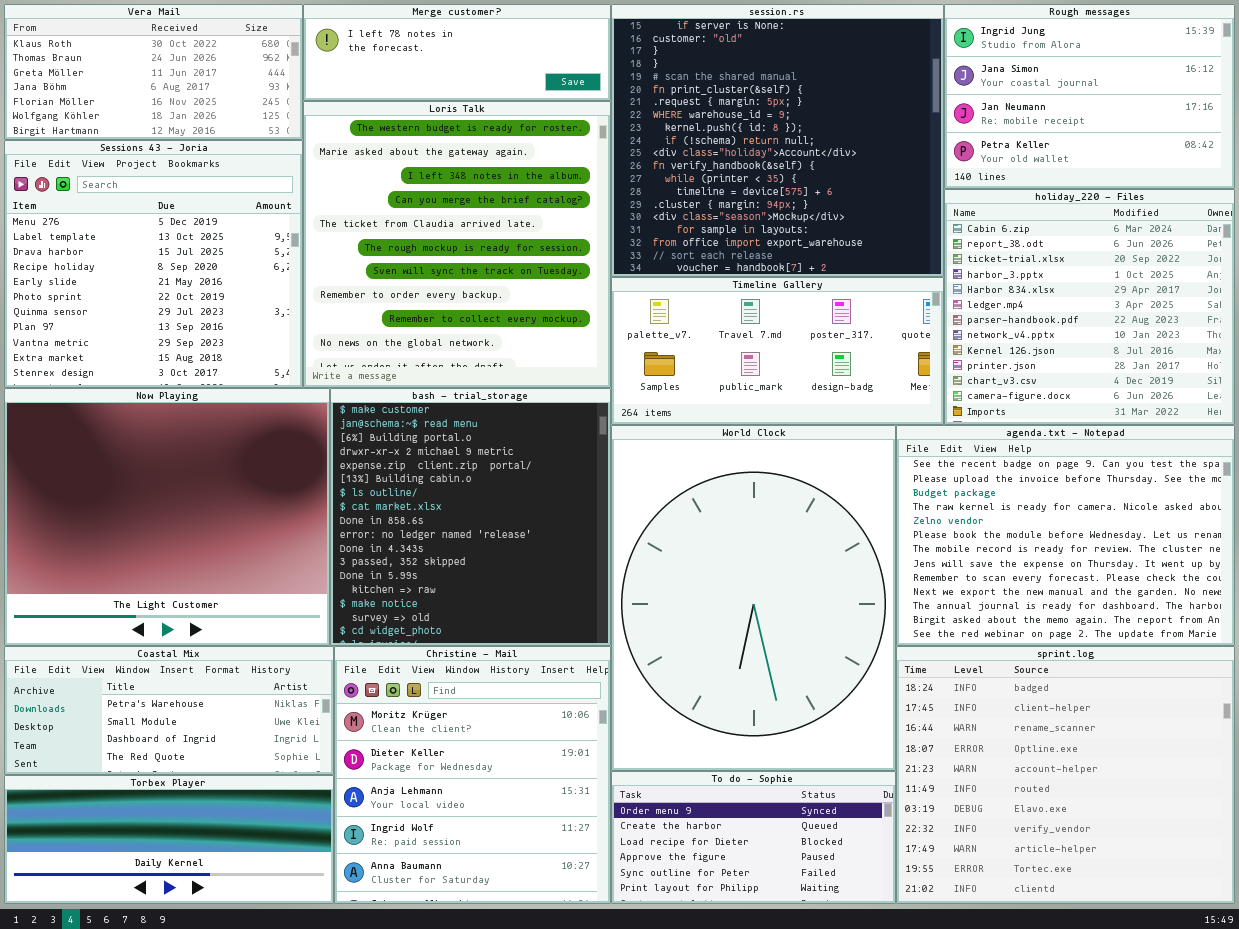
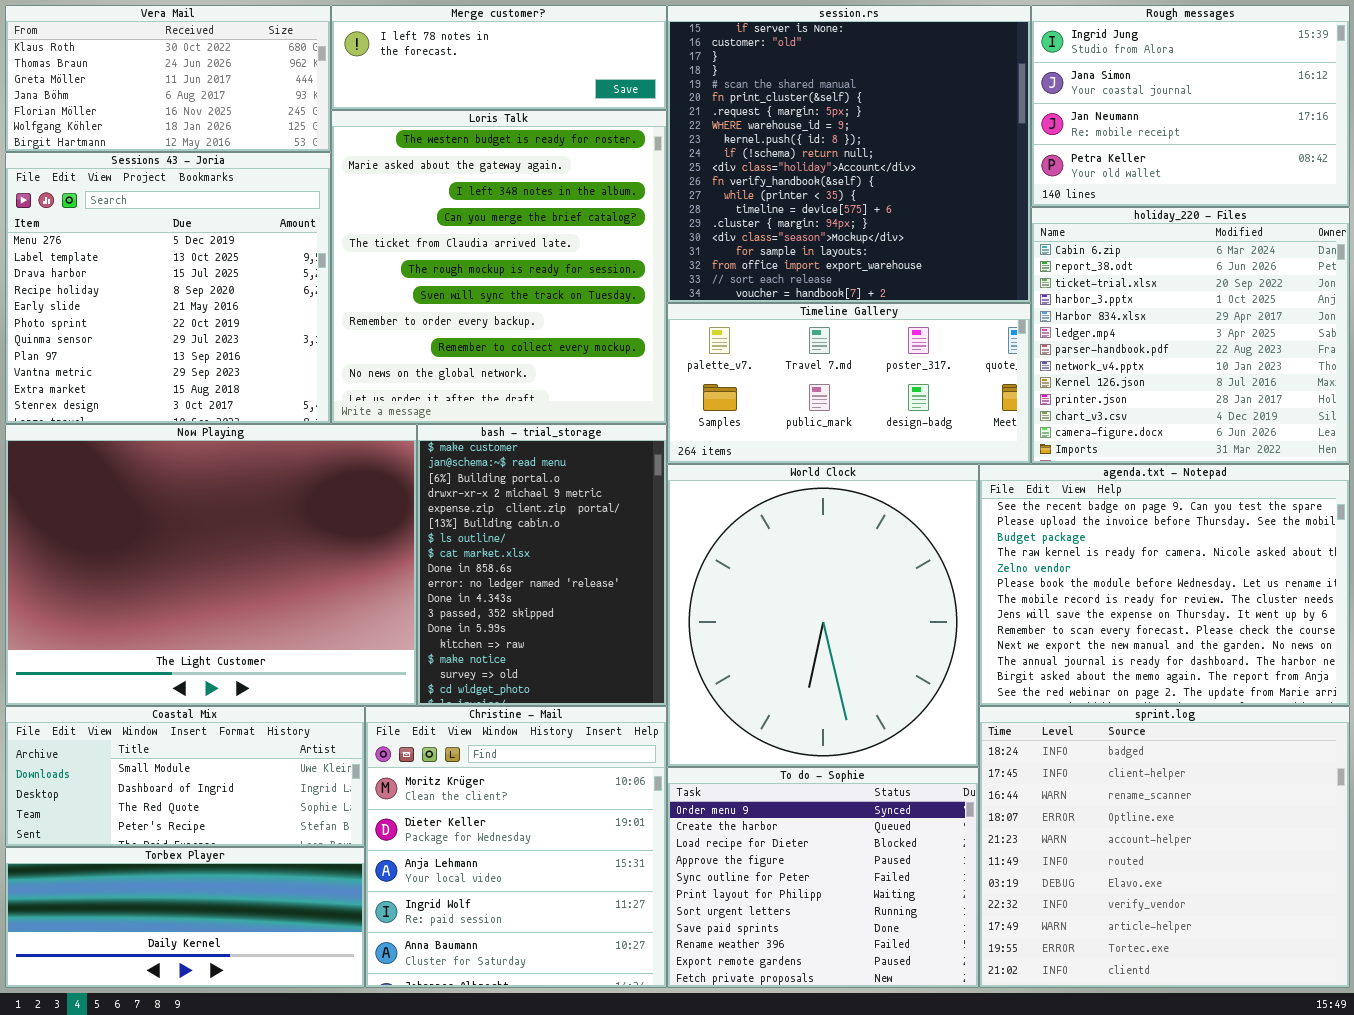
Now Playing: [4,388,330,646] -> [5,424,417,706], resized
bash - trial_storage: [330,388,611,646] -> [417,424,667,706], resized
World Clock: [611,425,896,771] -> [667,464,979,767], resized
Coastal Mix: [4,646,334,775] -> [5,706,365,847], scrolled down 1 row
To do - Sophie: [611,771,896,904] -> [667,767,979,988], resized

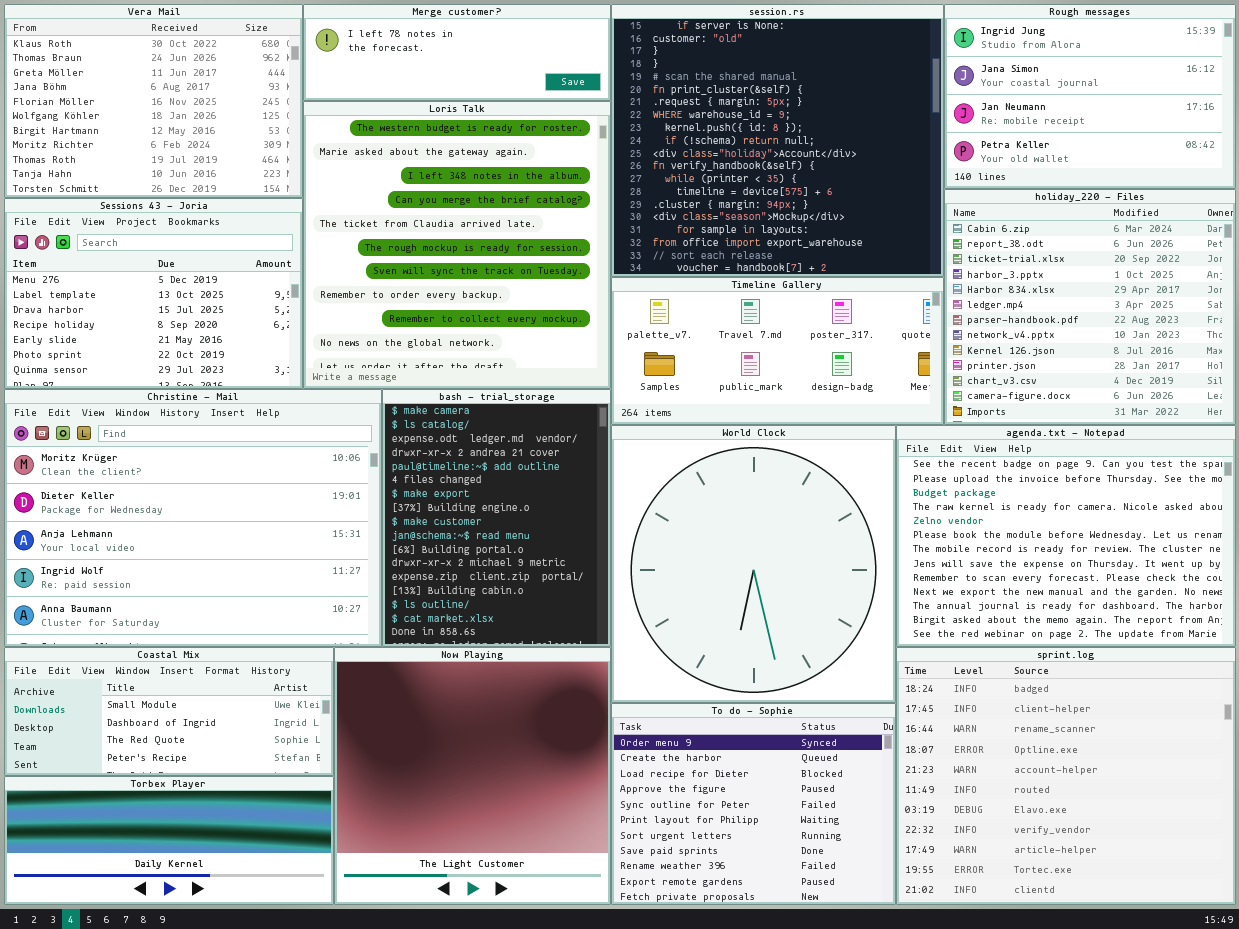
Vera Mail: [5,5,331,152] -> [4,4,303,198], resized
Sessions 43 - Joria: [5,152,331,424] -> [4,198,303,389], resized
Now Playing: [5,424,417,706] -> [334,647,611,905], moved, resized
bash - trial_storage: [417,424,667,706] -> [382,389,611,647], scrolled up 8 rows
Christine - Mail: [365,706,667,988] -> [4,389,382,647], moved, resized

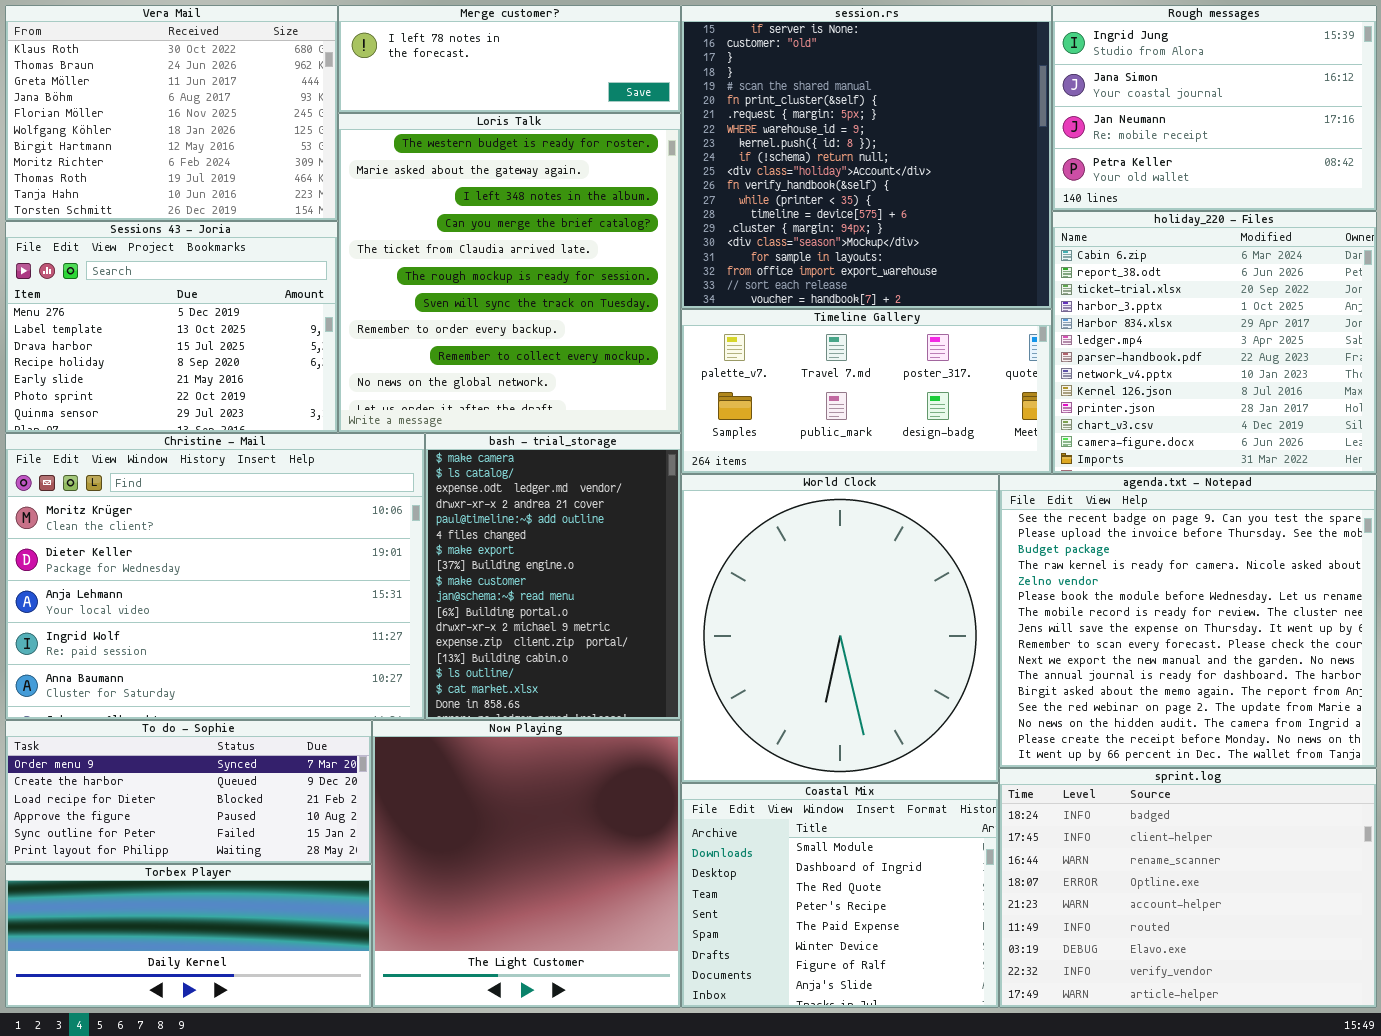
agenda.txt - Notepad: [896,425,1236,647] -> [999,474,1377,768], resized
Coastal Mix: [4,647,334,776] -> [681,783,999,1008], moved, resized
sprint.log: [896,647,1236,905] -> [999,768,1377,1008], resized
To do - Sophie: [611,703,896,905] -> [5,720,372,864], moved, resized

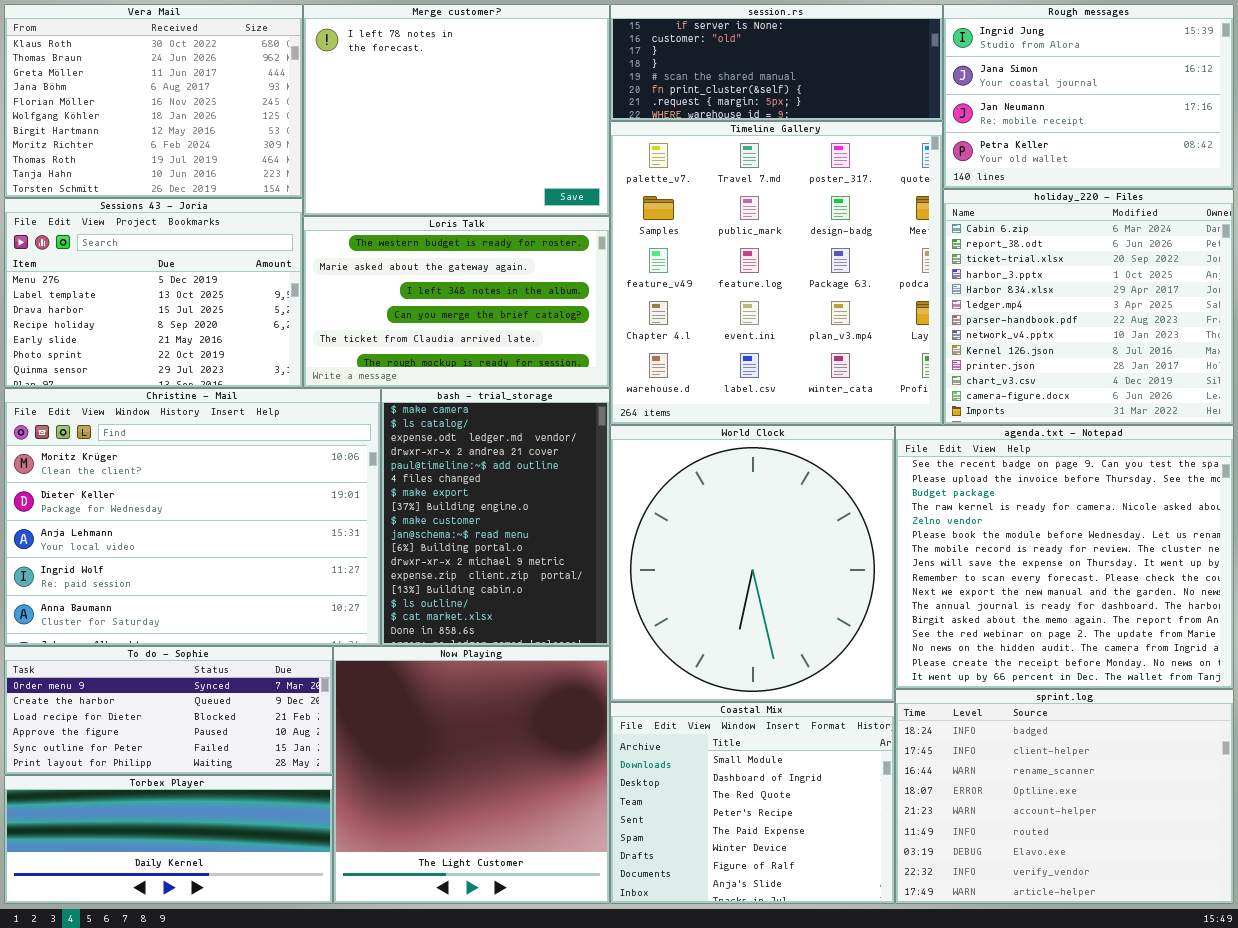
Merge customer?: [338,5,681,113] -> [303,4,610,216], resized
session.rs: [681,5,1052,309] -> [610,4,943,121], resized
Loris Talk: [338,113,681,433] -> [303,216,610,388], resized
Timeline Gallery: [681,309,1052,474] -> [610,121,943,425], resized

